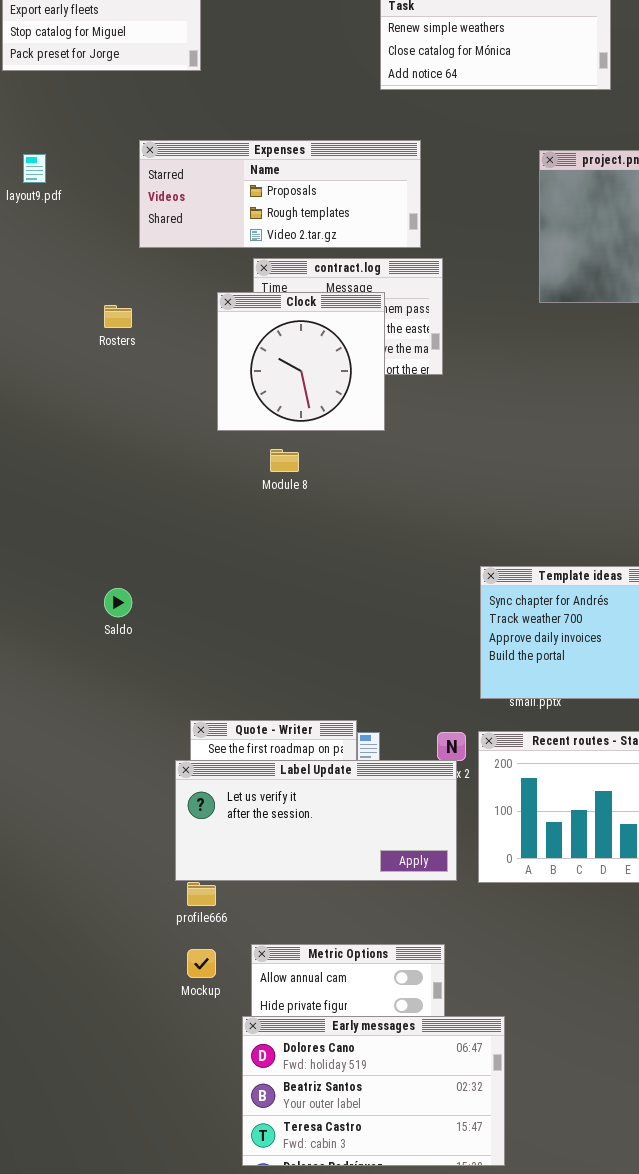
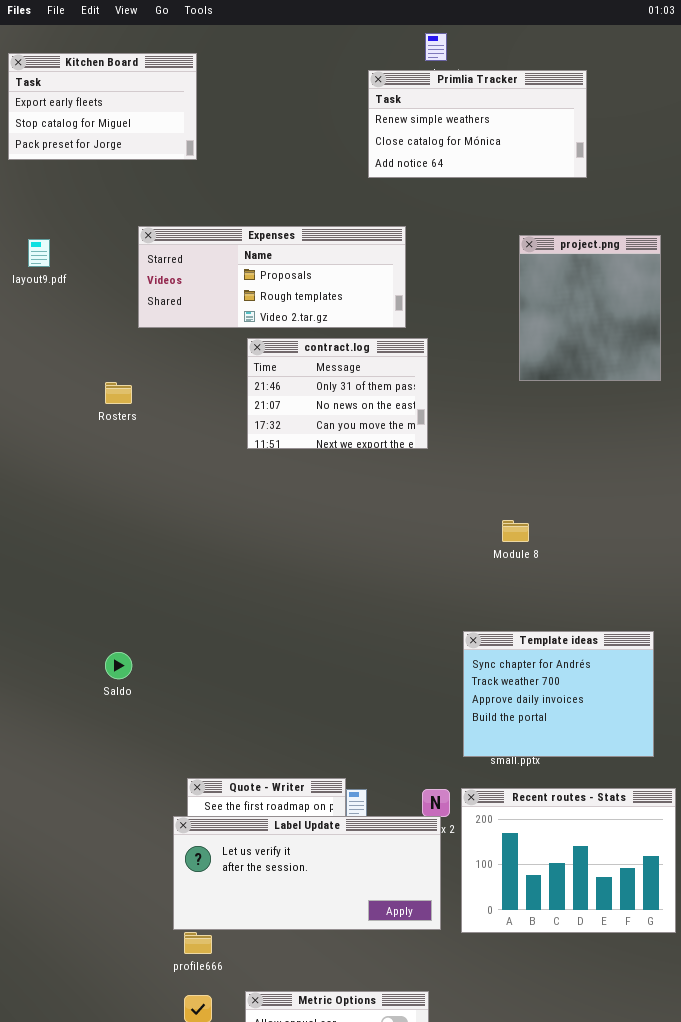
Clock: [217,292,385,431] -> none, closed
Module 8: [270,449,299,472] -> [502,520,529,542], moved

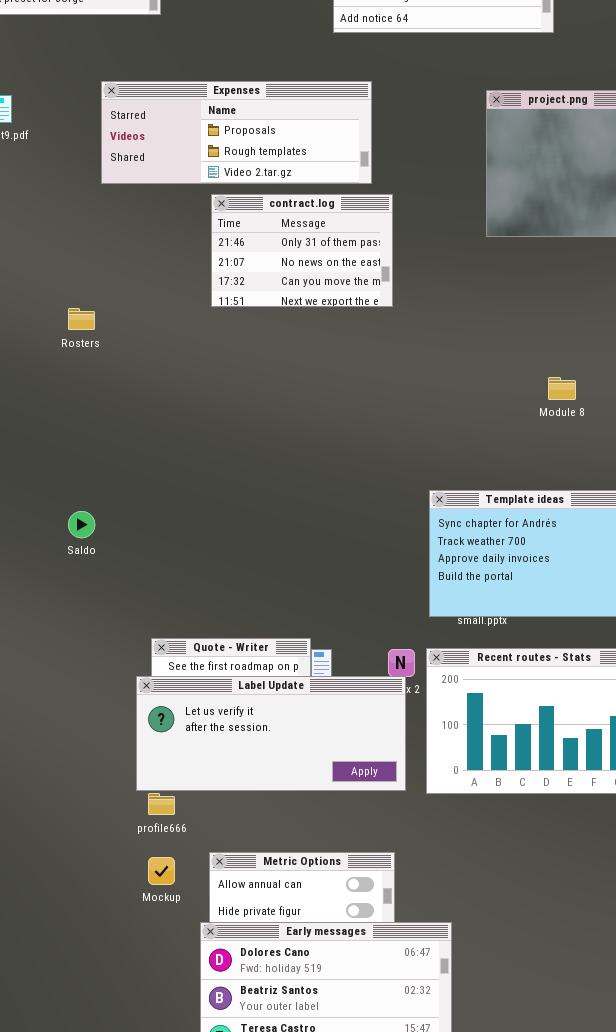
Rosters: [105,382,132,404] -> [68,308,95,330], moved
Module 8: [502,520,529,542] -> [548,377,576,400], moved

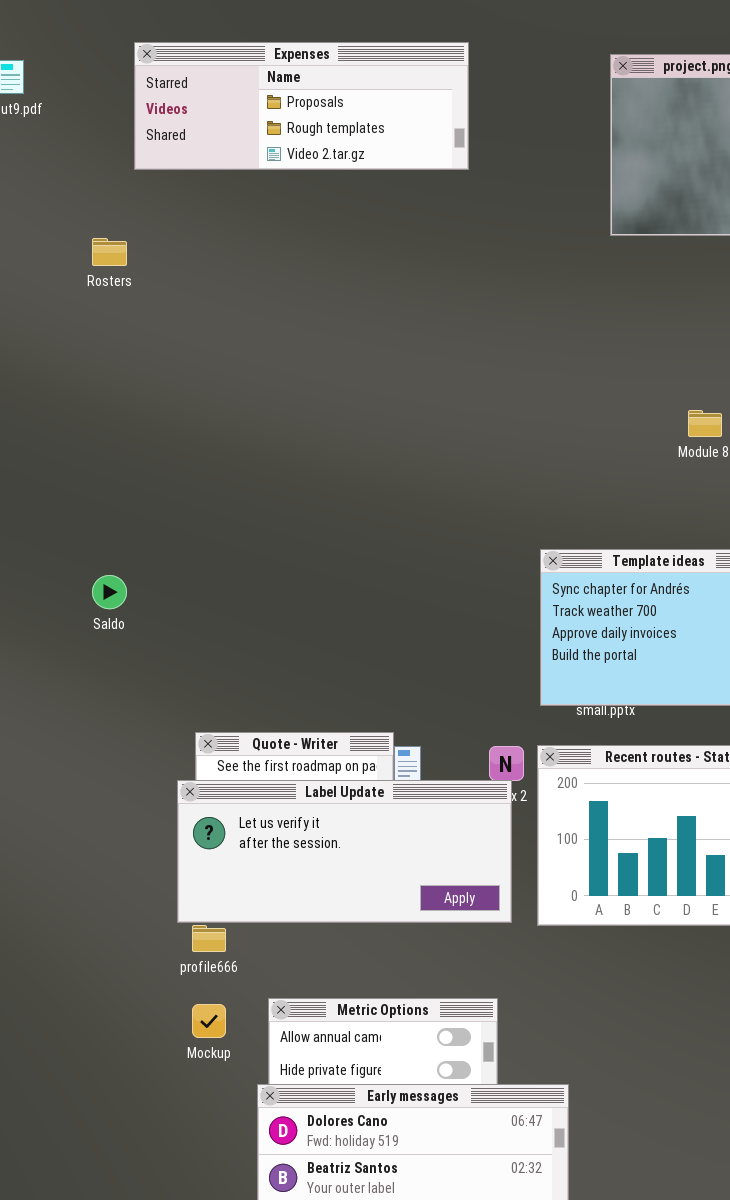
contract.log: [211,194,393,307] -> none, closed
Rosters: [68,308,95,330] -> [92,238,127,266], moved

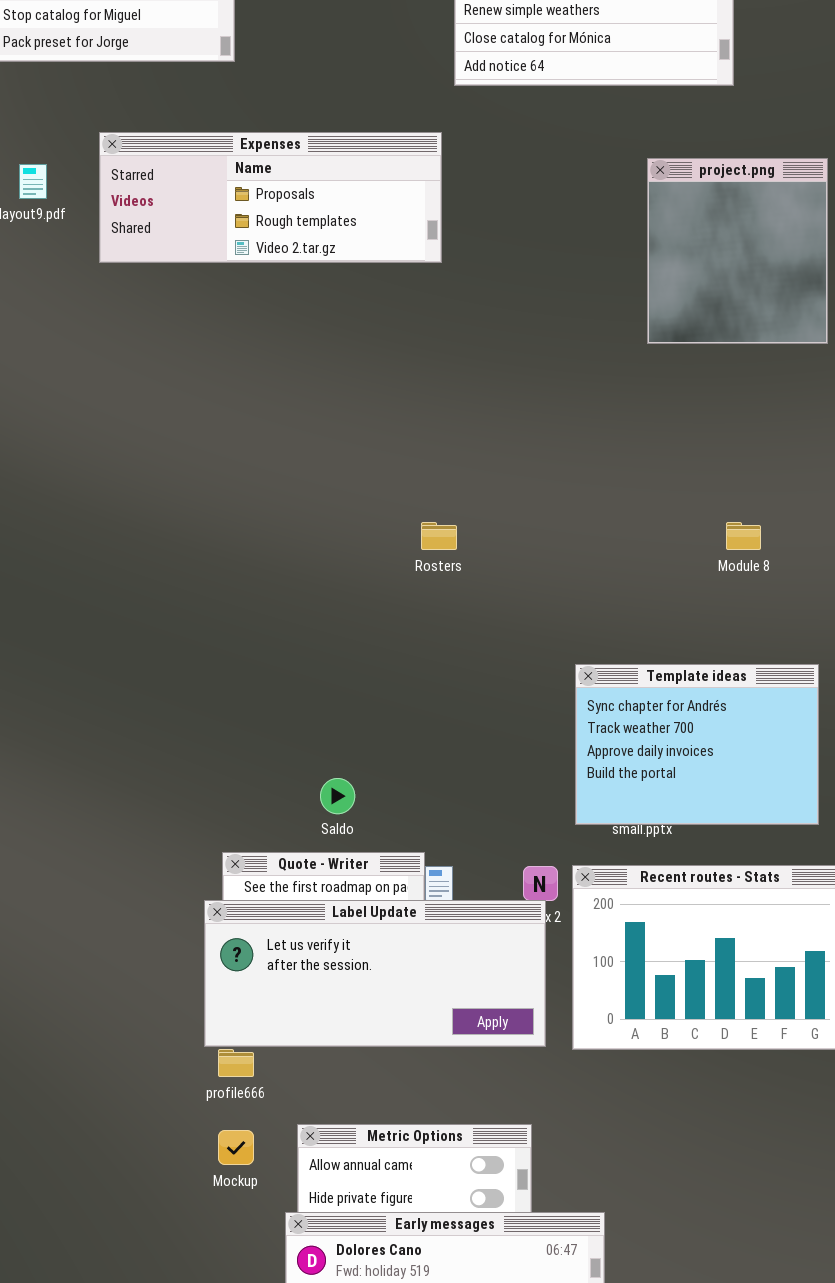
Expenses: [134,42,469,170] -> [99,132,442,263], moved
Rosters: [92,238,127,266] -> [421,522,457,550], moved
Saldo: [92,575,127,609] -> [320,778,355,814], moved

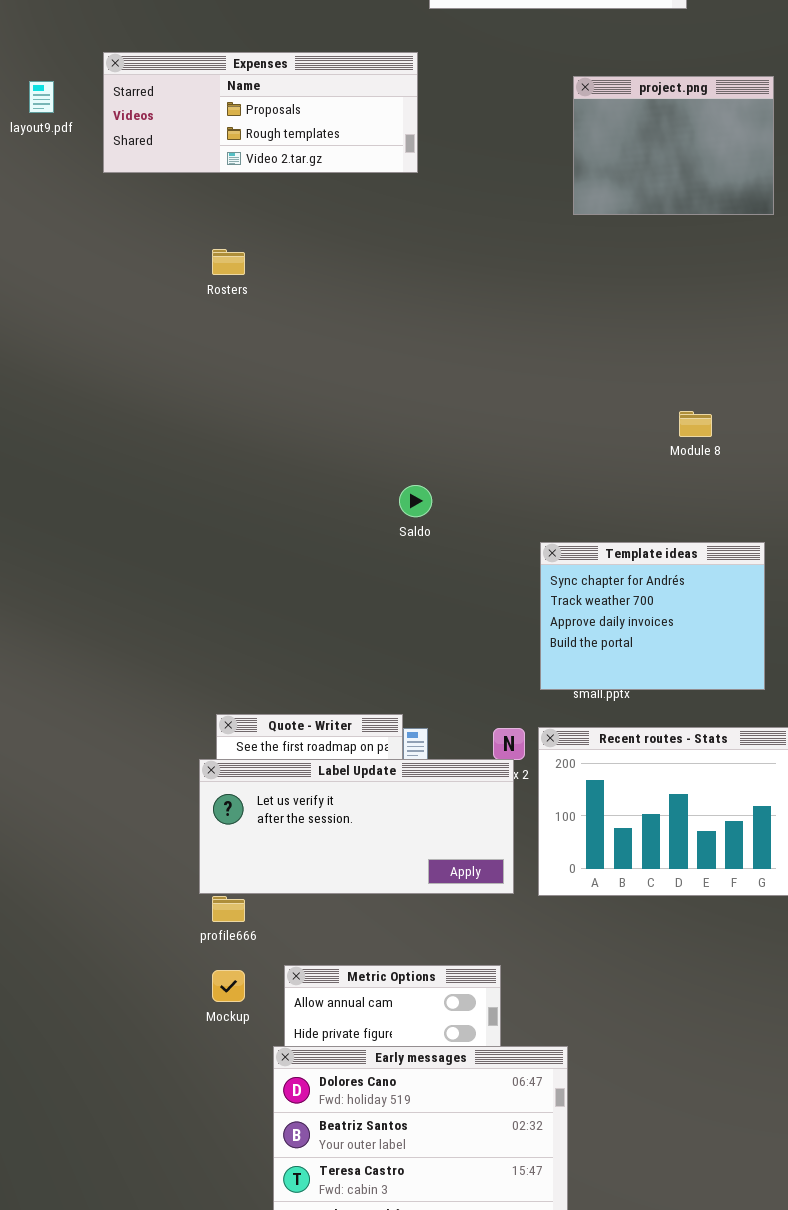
project.png: [647,158,828,344] -> [573,76,774,215], resized
Rosters: [421,522,457,550] -> [212,249,245,275], moved
Saldo: [320,778,355,814] -> [399,485,432,517], moved

